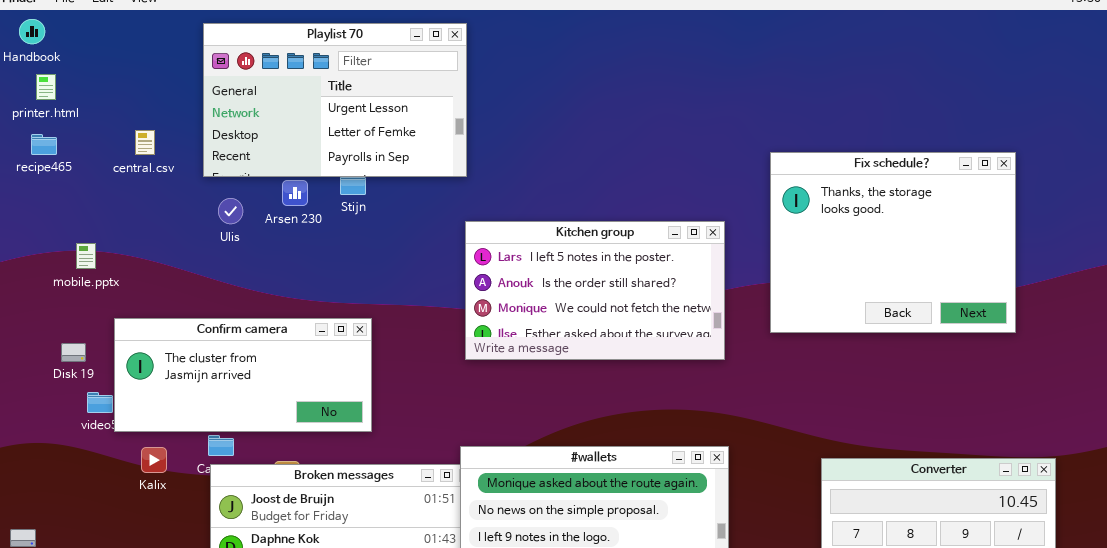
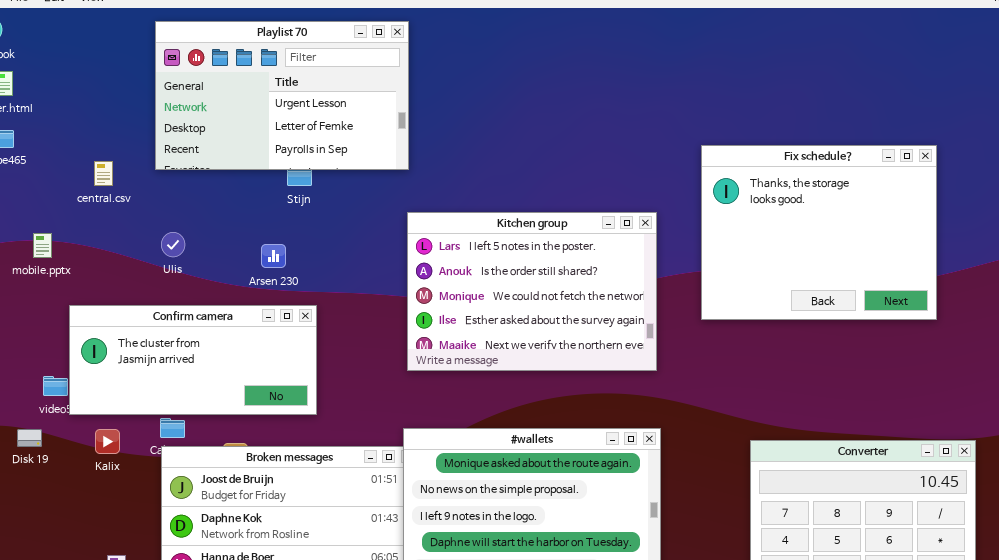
central.csv: [135,130,155,155] -> [94,161,113,186], moved
Arsen 230: [282,180,308,206] -> [261,244,286,268], moved
Ulis: [218,198,243,224] -> [161,232,185,257], moved
Kitchen group: [465,221,725,360] -> [407,212,657,371], resized
Disk 19: [61,343,86,362] -> [17,429,42,447], moved

